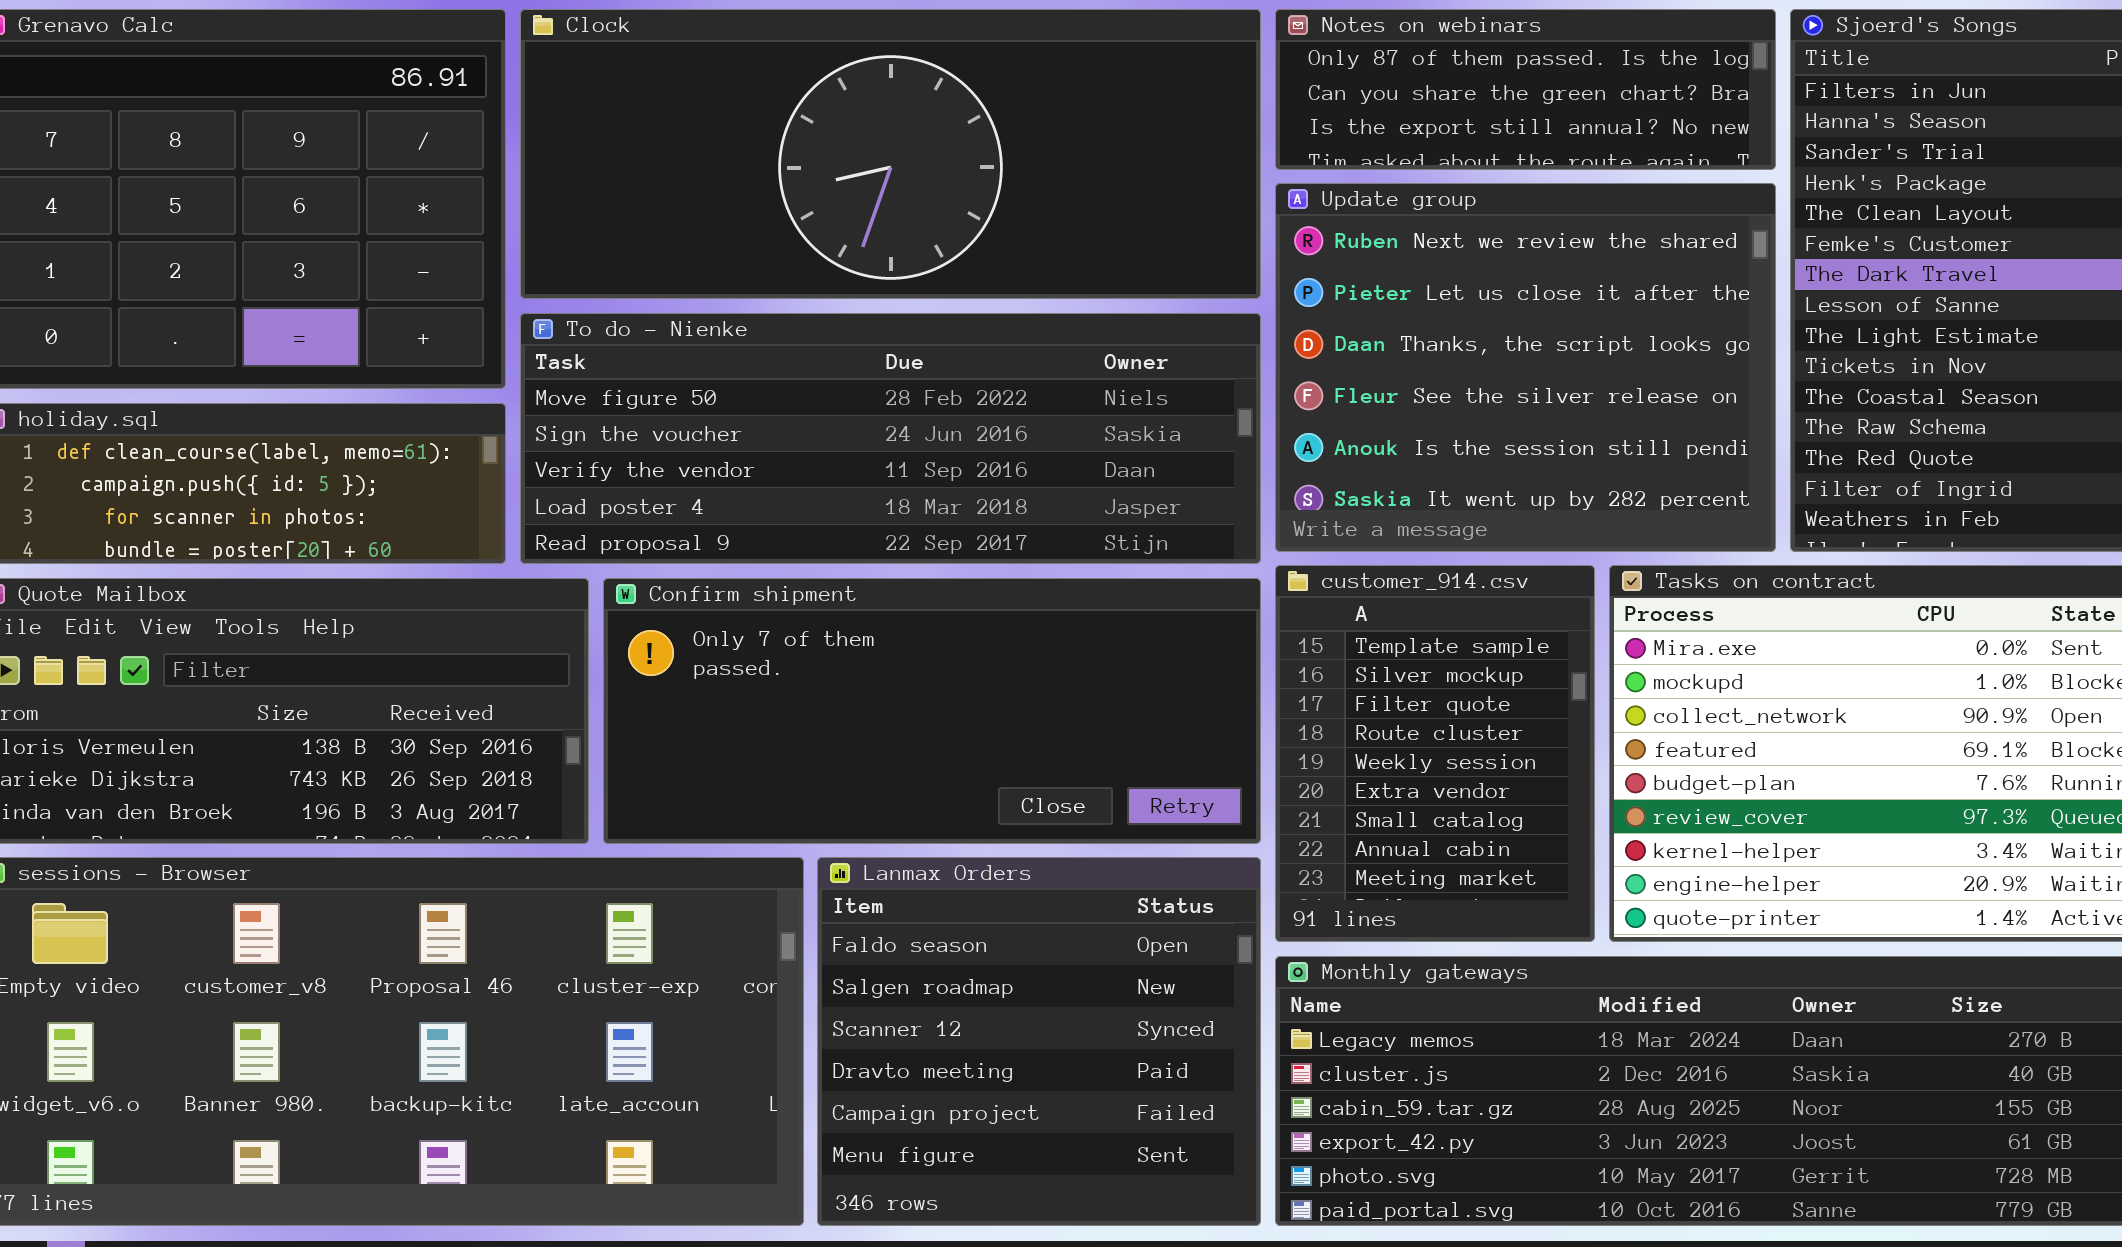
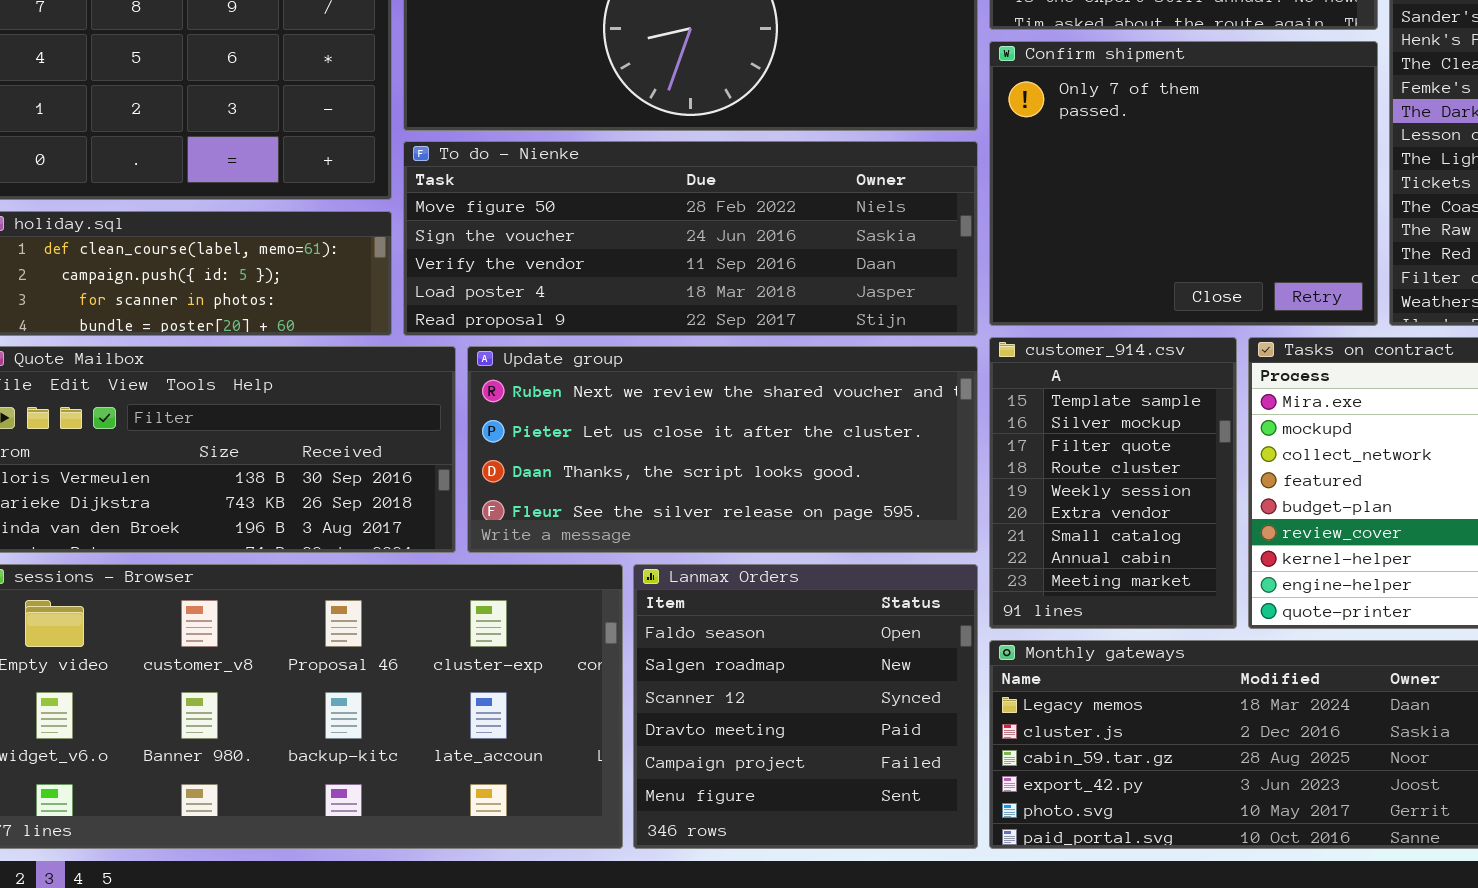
Update group: [1275,183,1776,552] -> [467,346,978,553], moved, resized
Confirm shipment: [603,578,1261,844] -> [989,41,1378,326], moved, resized

